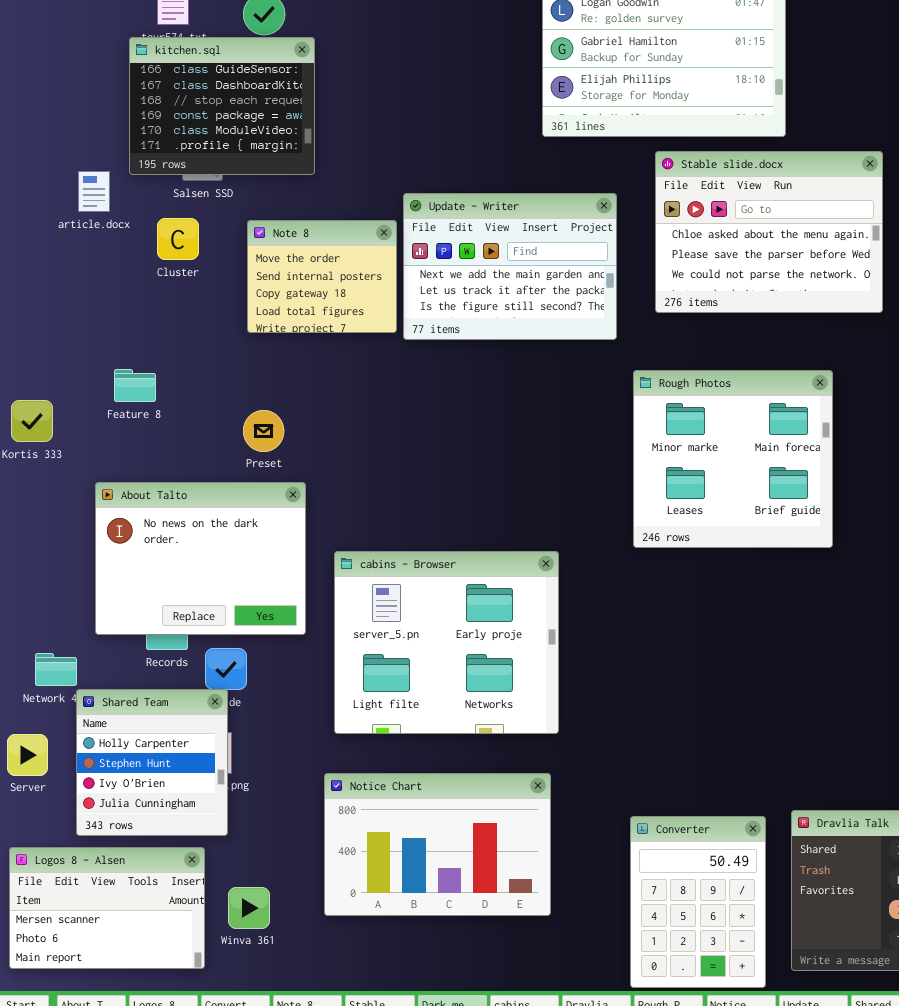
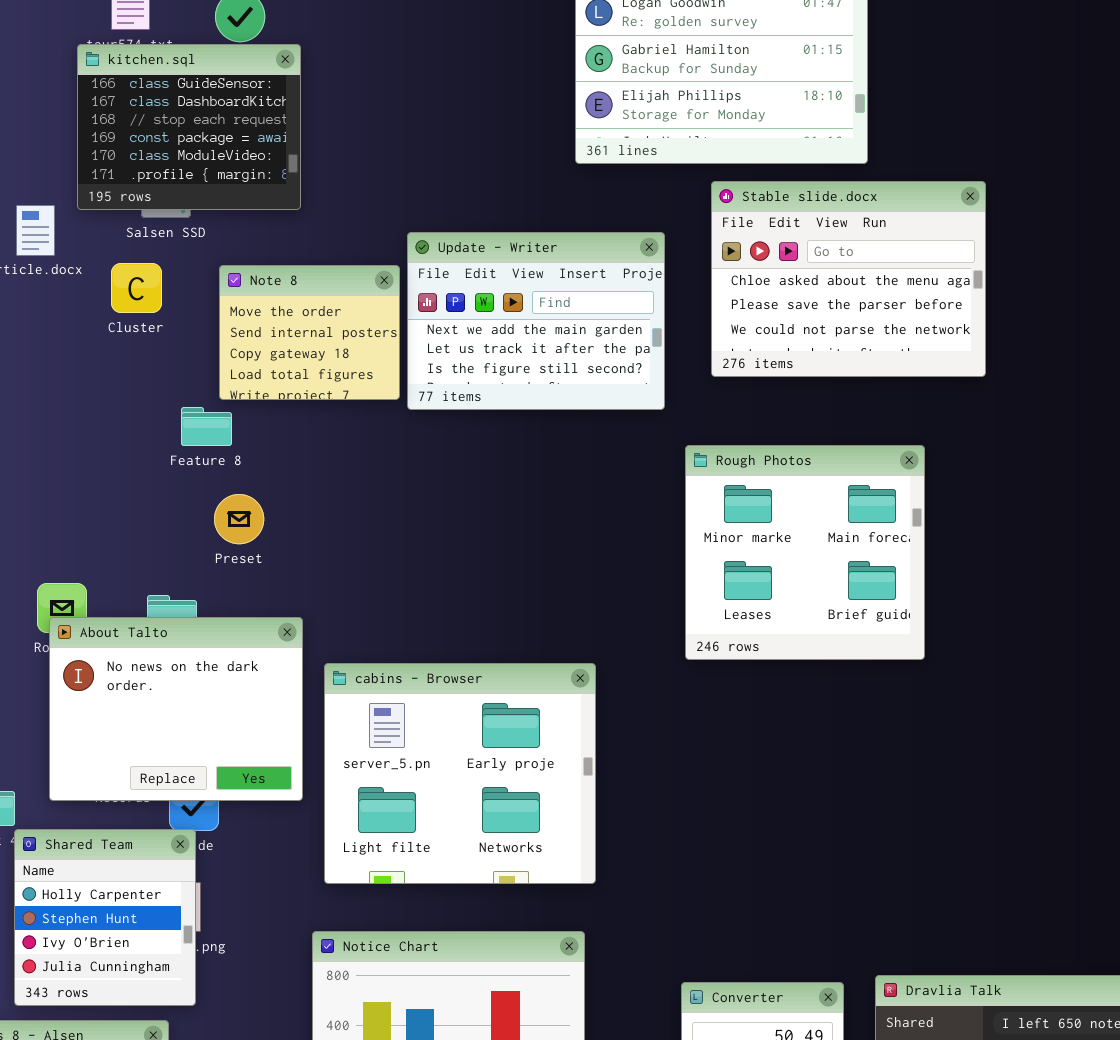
Feature 8: [114,369,156,402] -> [181,407,232,446], moved
About Talto: [95,482,306,635] -> [49,617,303,801], moved

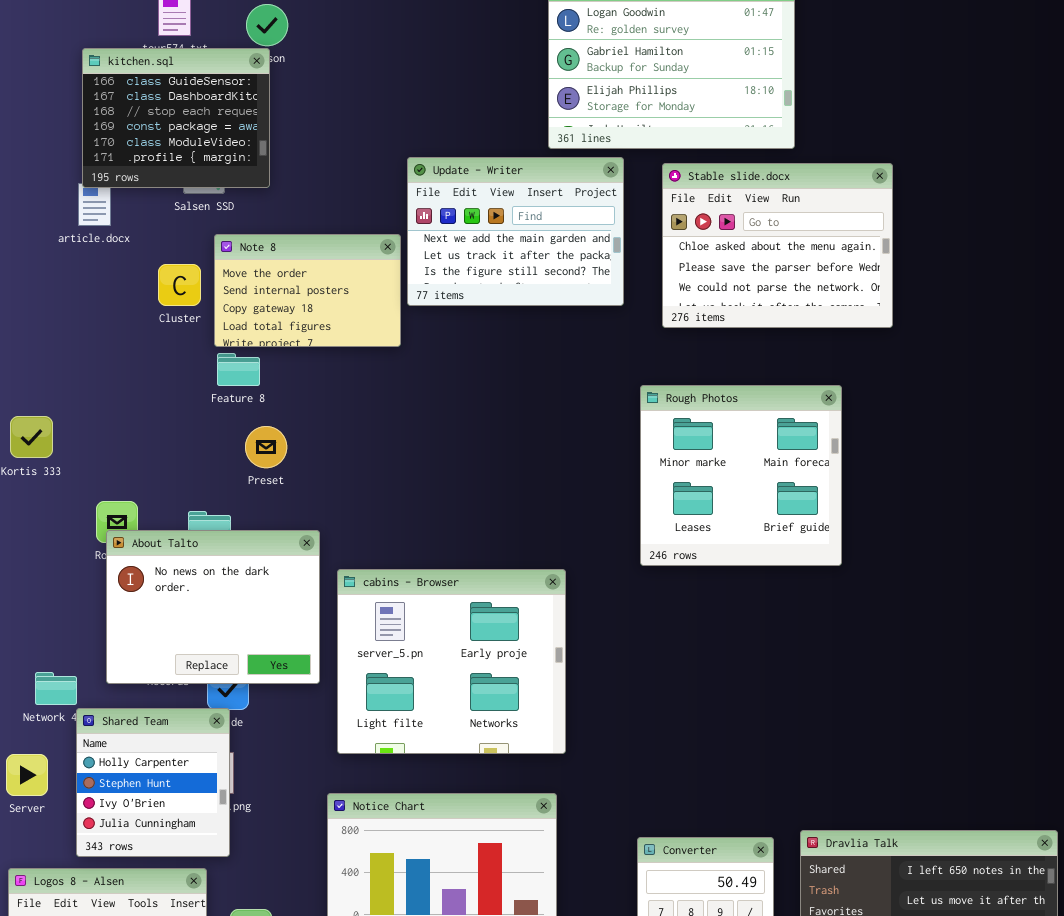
kitchen.sql: [77,44,301,210] -> [82,48,270,188], moved
Update - Writer: [407,232,665,410] -> [407,157,624,306], moved
Cluster: [111,263,162,313] -> [158,264,201,306], moved
Note 8: [219,265,400,400] -> [214,234,401,347], resized

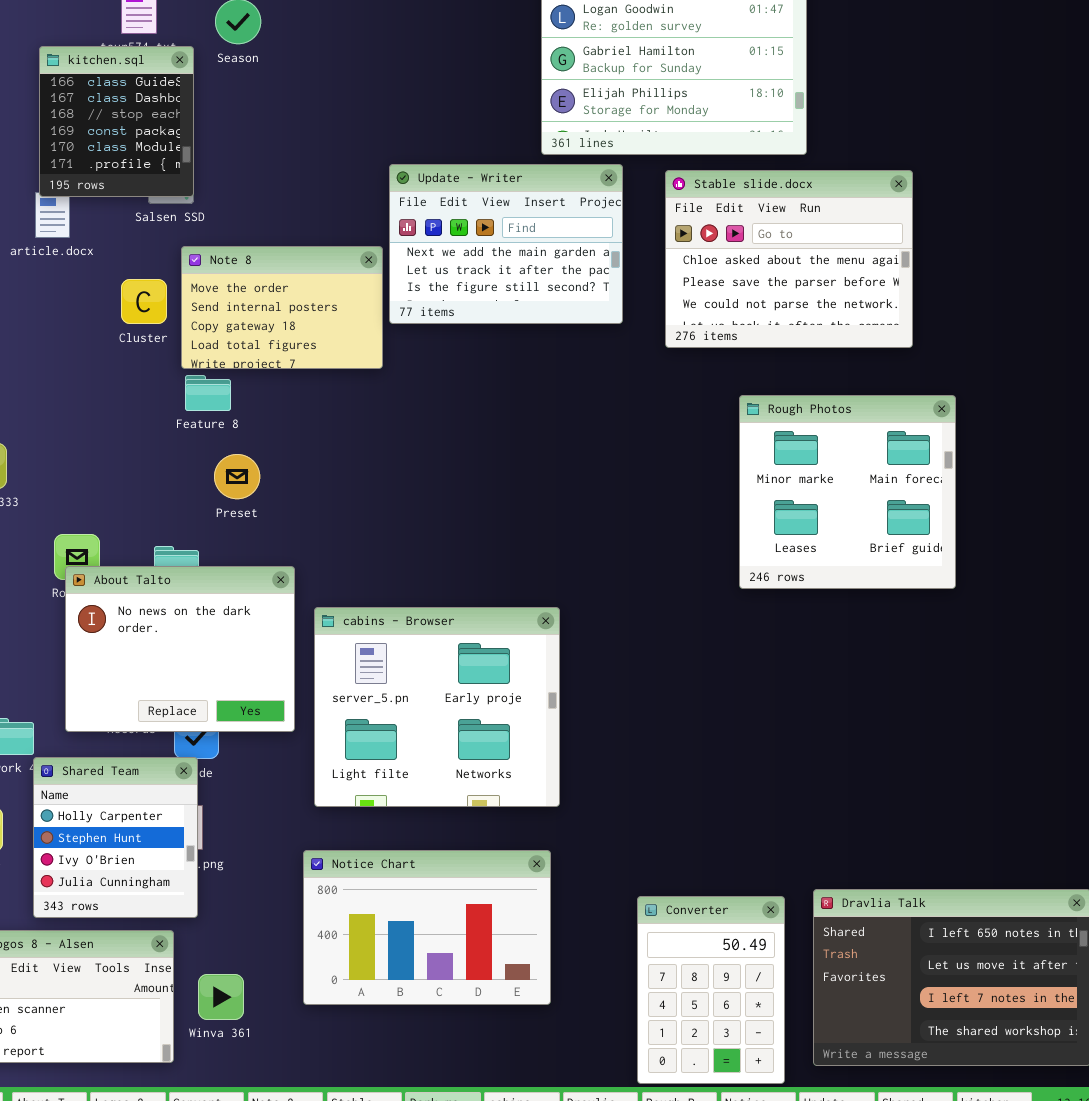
kitchen.sql: [82,48,270,188] -> [39,46,194,197], resized
Rough Photos: [640,385,842,566] -> [739,395,956,589], moved

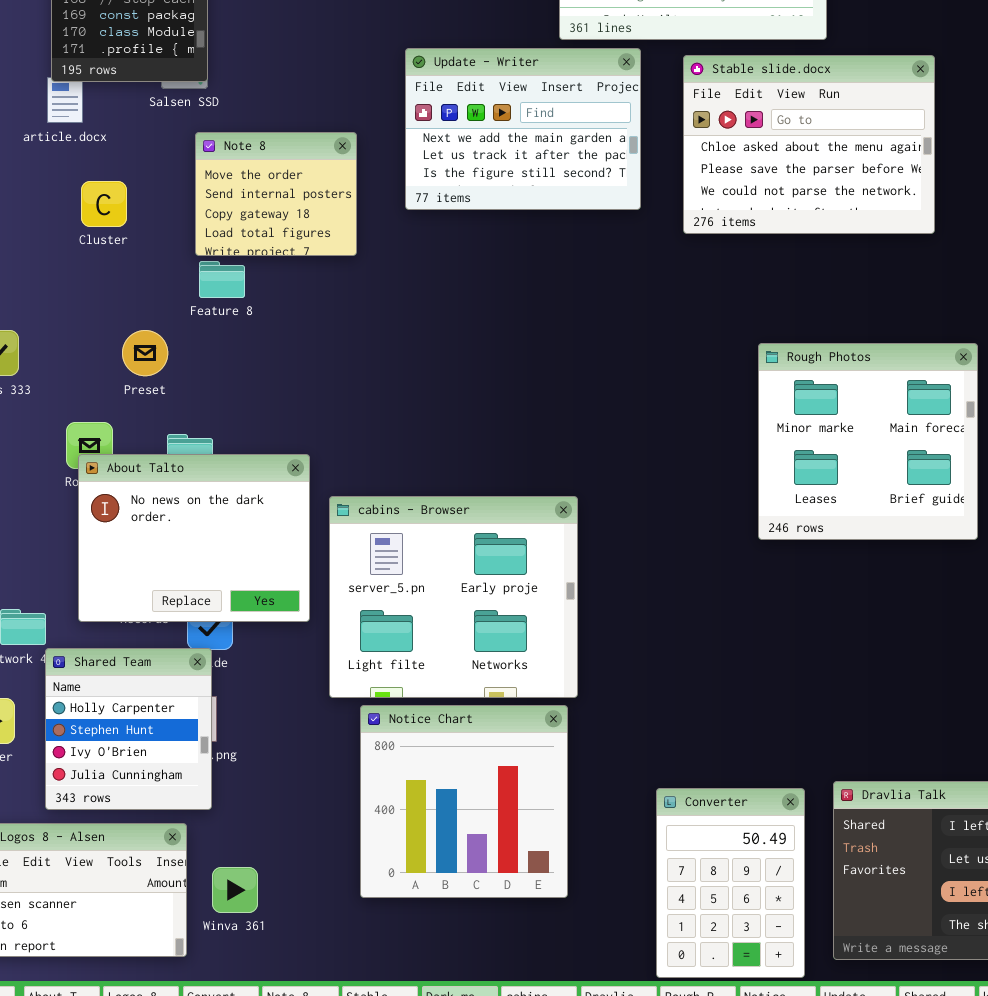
Note 8: [181,246,383,369] -> [195,132,357,256], resized
Cluster: [121,279,167,324] -> [81,181,127,227], moved
Rough Photos: [739,395,956,589] -> [758,343,978,540], moved
Preset: [214,454,260,499] -> [122,330,168,376], moved
Notice Chart: [303,850,551,1005] -> [360,705,568,898], resized

